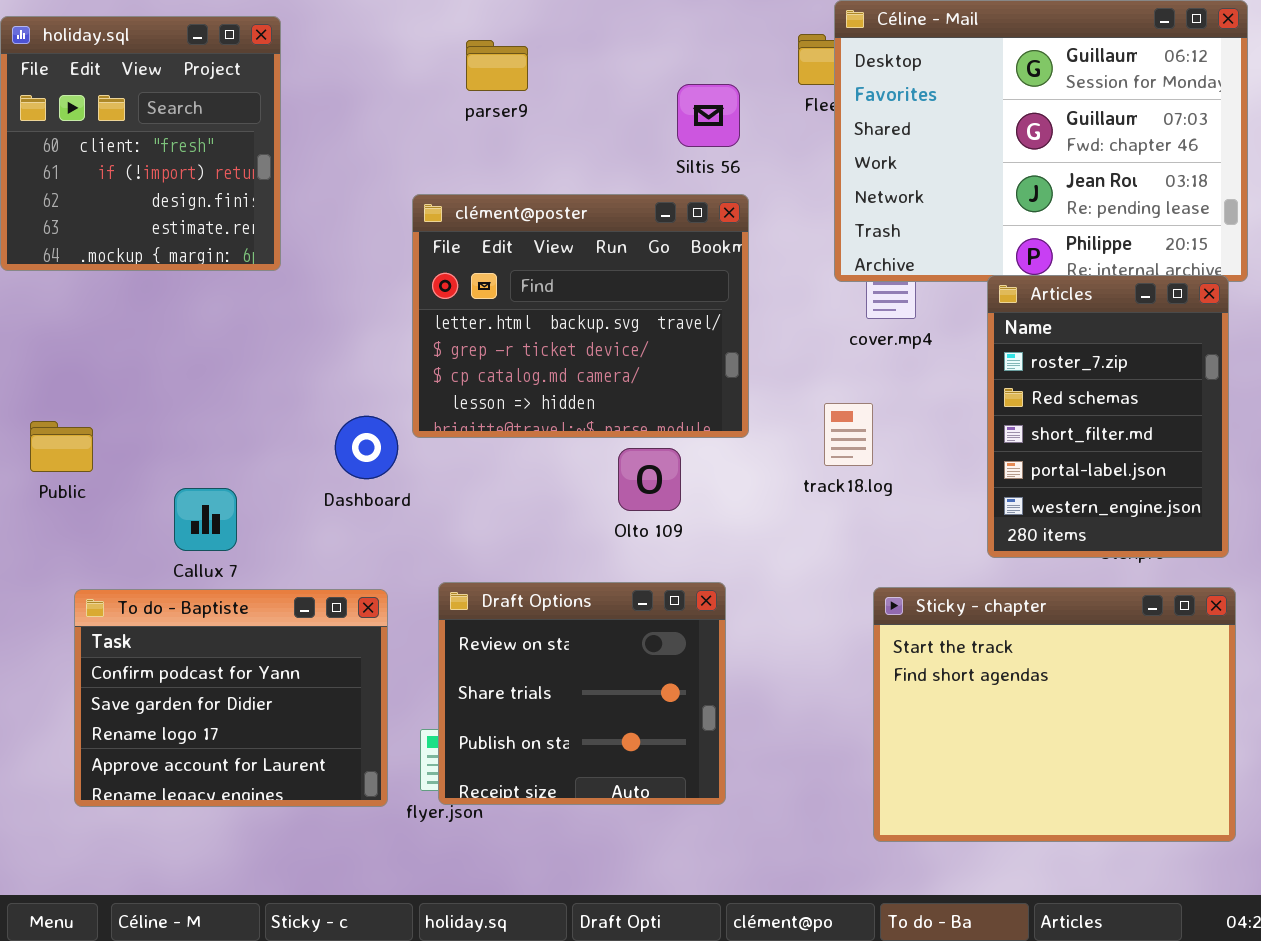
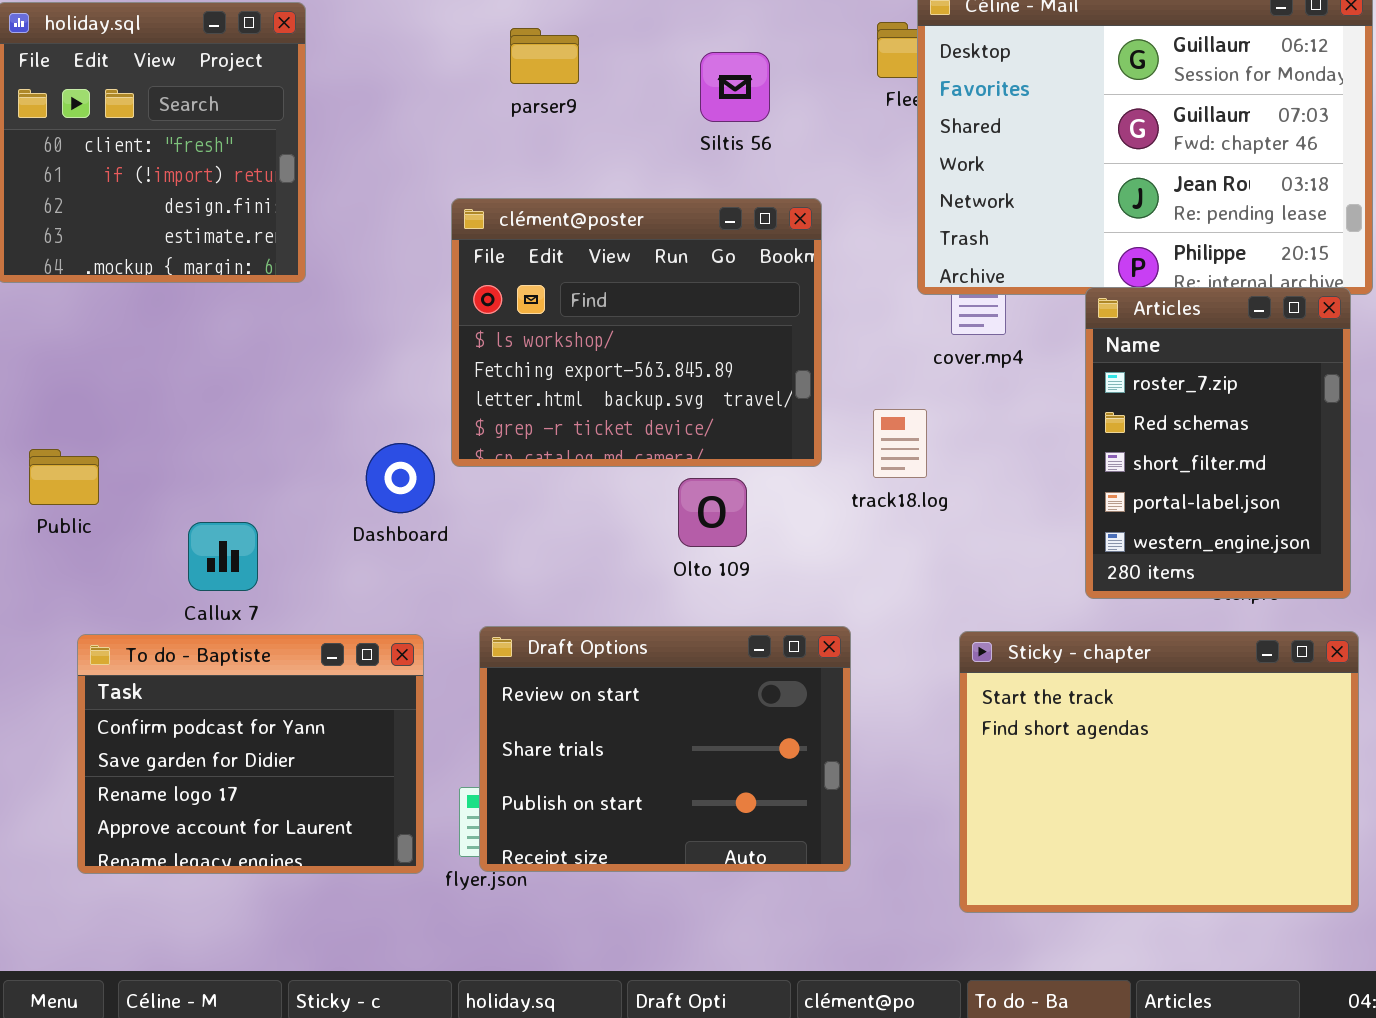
Siltis 56: [677,84,740,147] -> [700,52,770,122], moved
clément@poster: [412,194,749,438] -> [451,198,822,467], scrolled up 2 rows
track18.log: [824,403,873,466] -> [873,409,927,478], moved
Draft Options: [438,582,726,805] -> [479,626,851,872], resized

